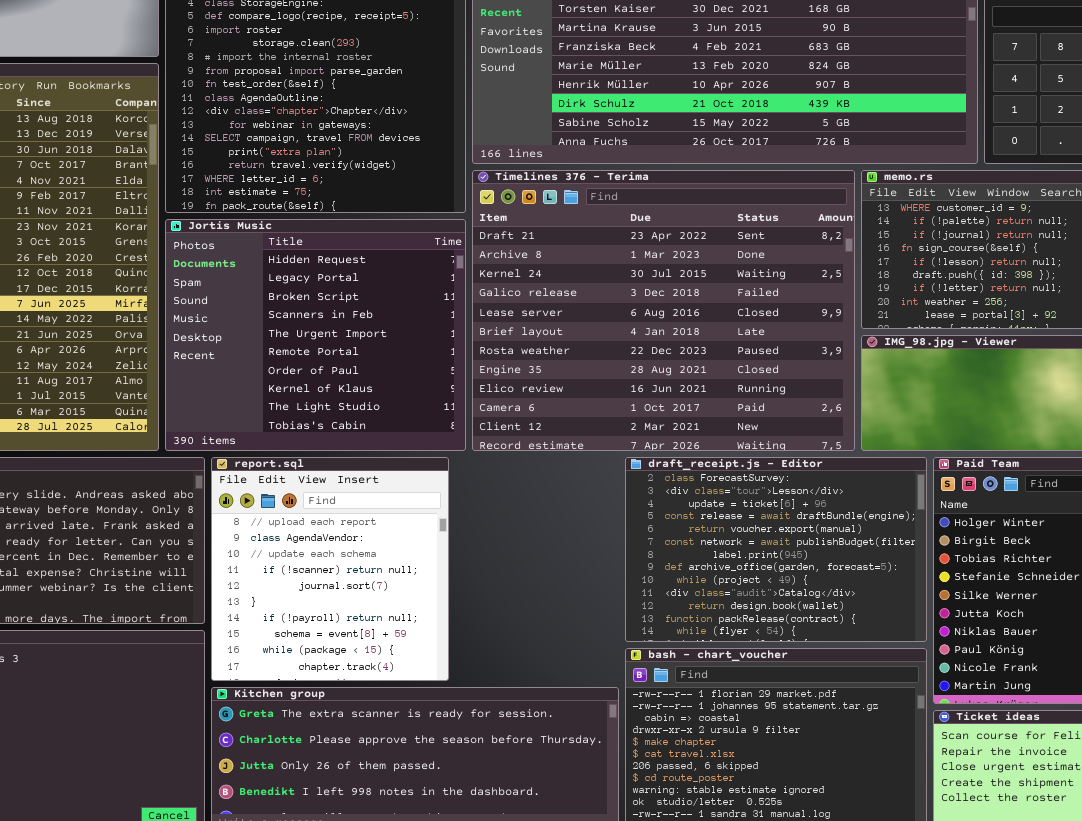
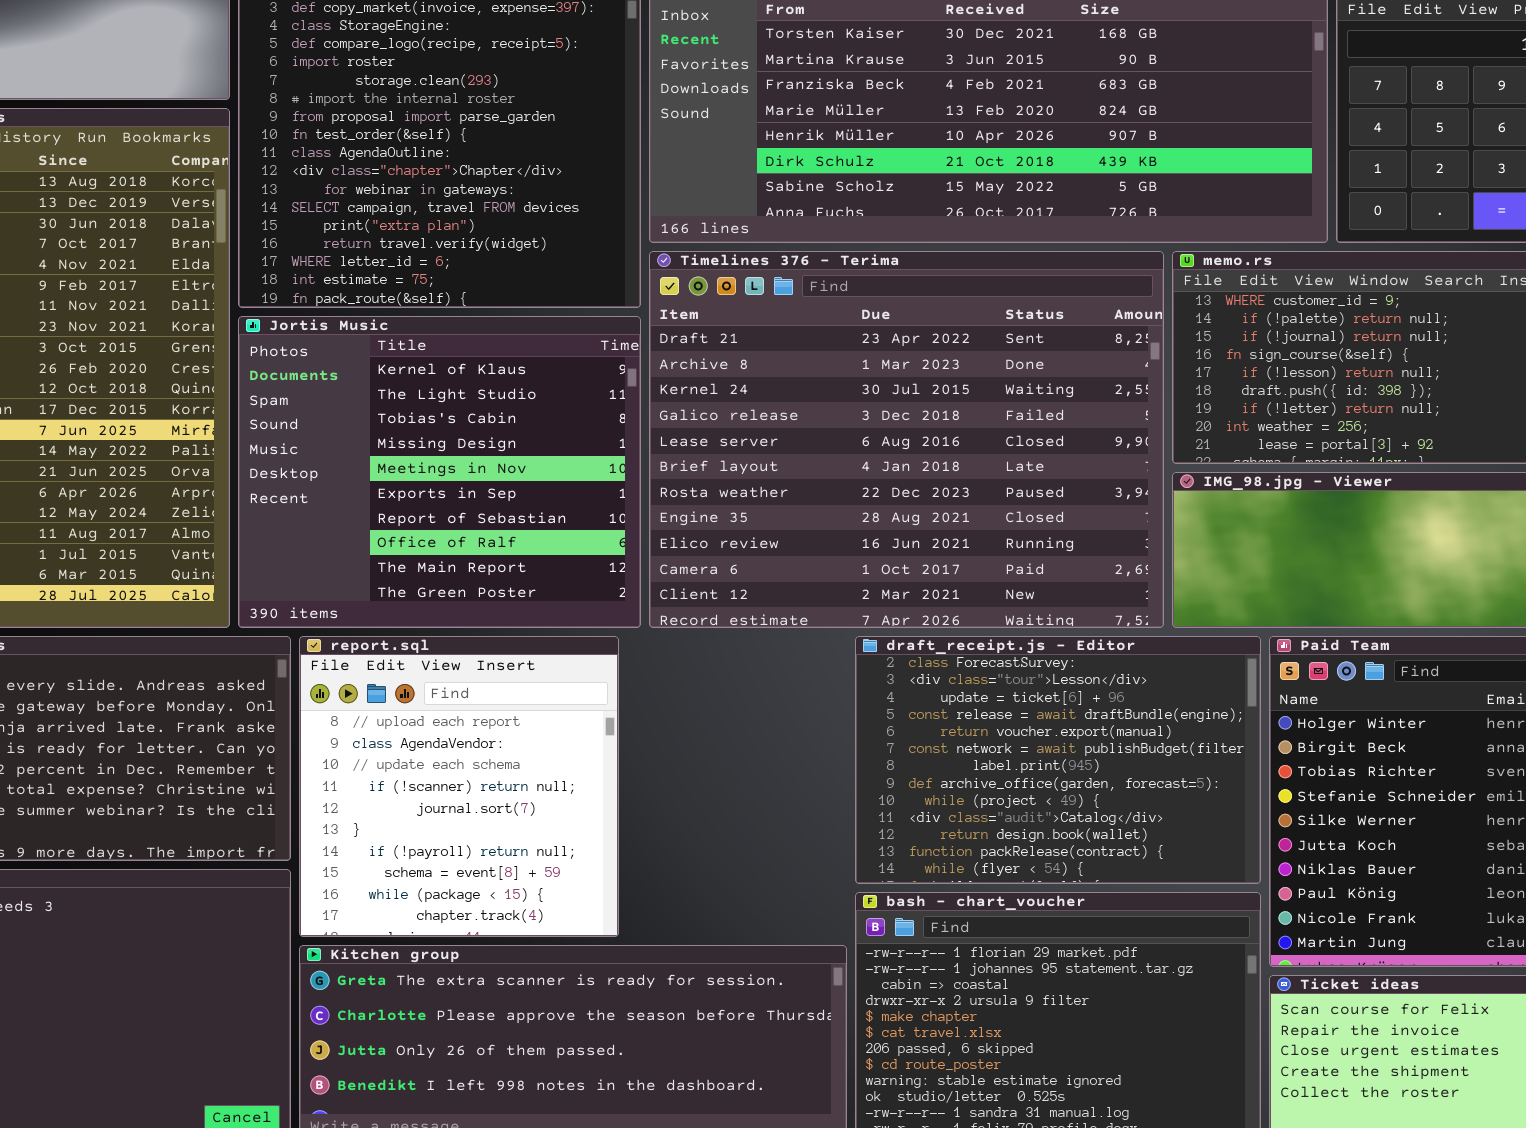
Jortis Music: [165,219,466,451] -> [238,316,641,628], scrolled down 7 rows

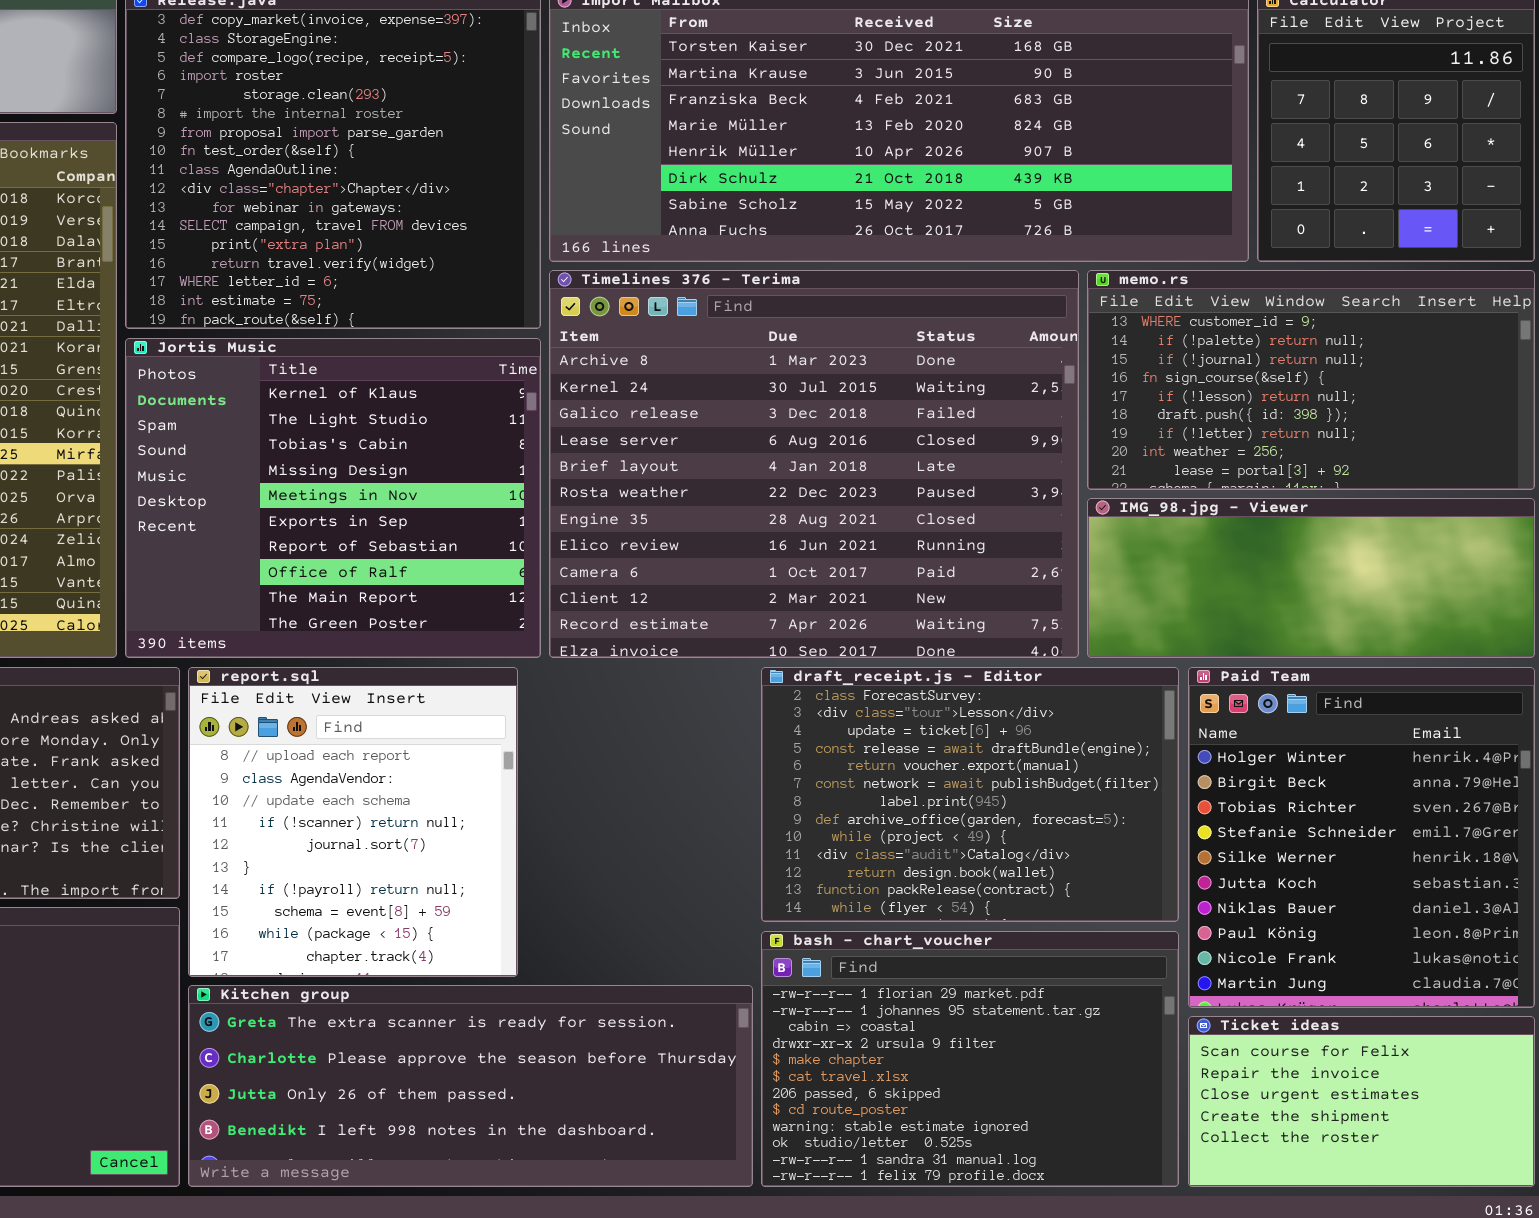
Timelines 376 - Terima: [649,251,1164,628] -> [549,270,1079,658], scrolled down 1 row

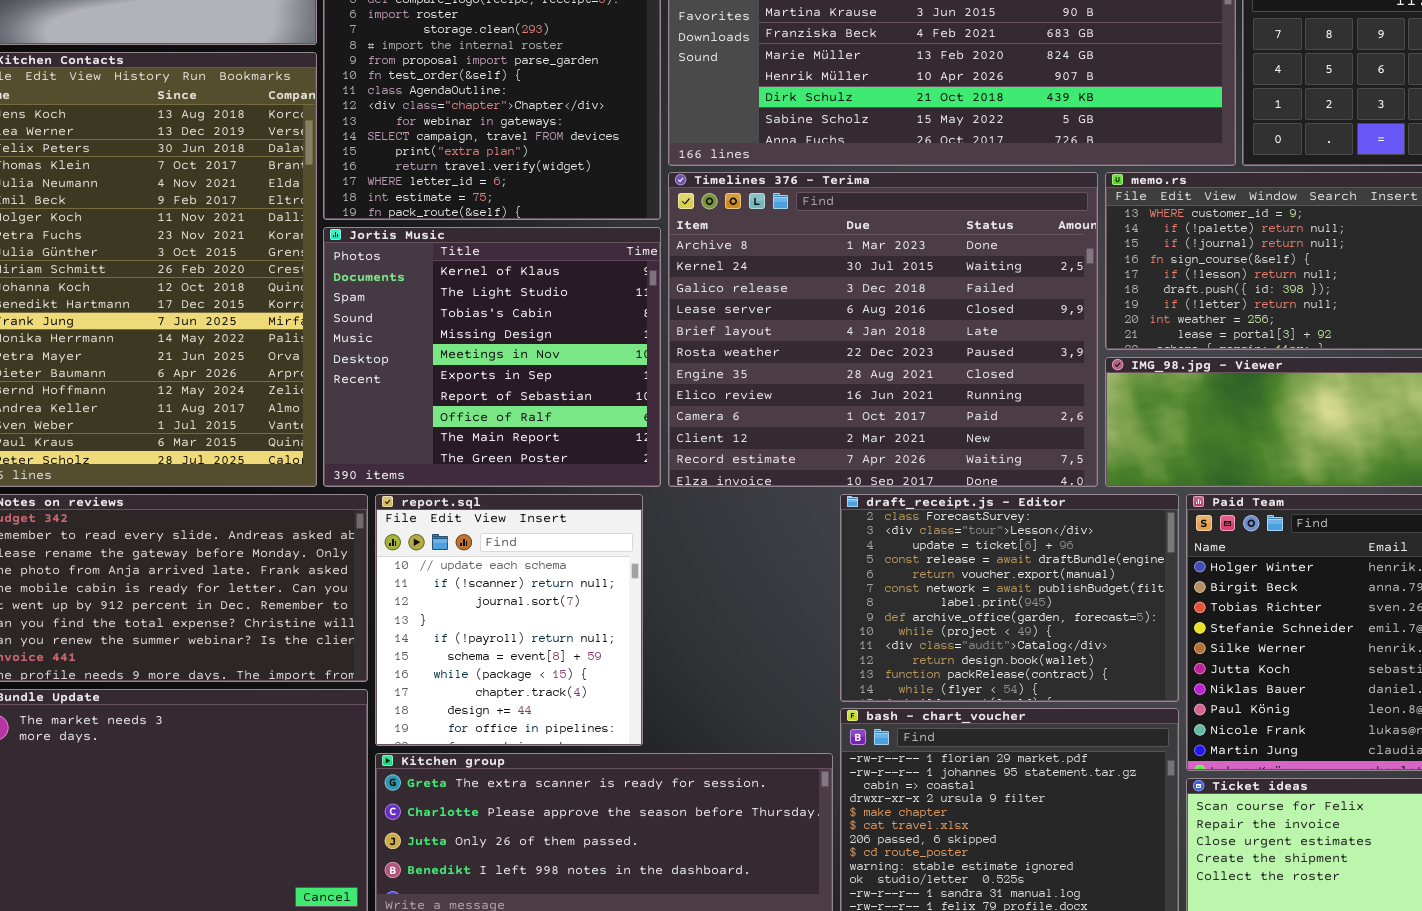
report.sql: [188,667,518,977] -> [375,494,643,746], scrolled down 2 rows

